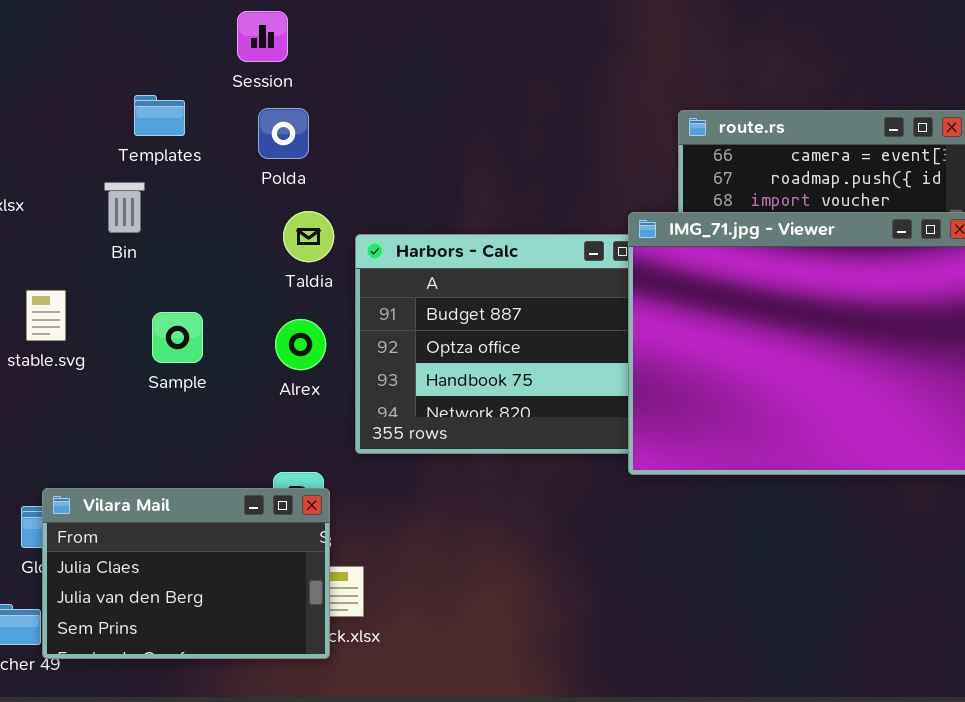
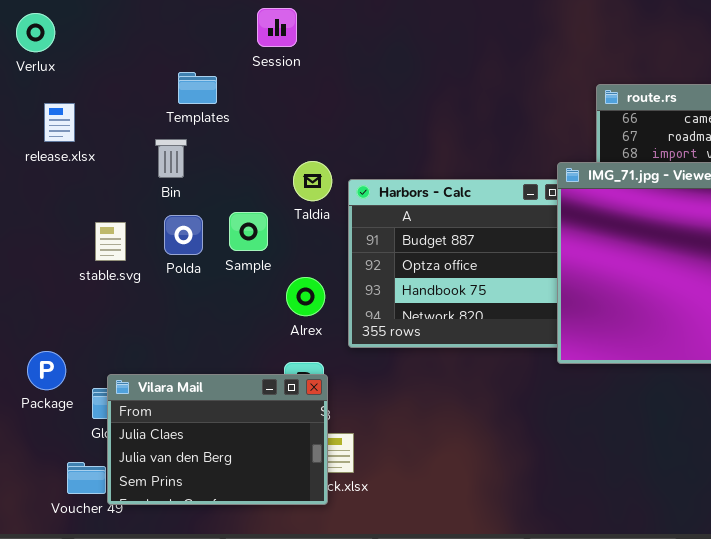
Polda: [258,108,309,159] -> [164,215,203,255], moved
Sample: [152,312,203,363] -> [229,212,268,251], moved
Alrex: [275,319,326,370] -> [286,277,325,316], moved

